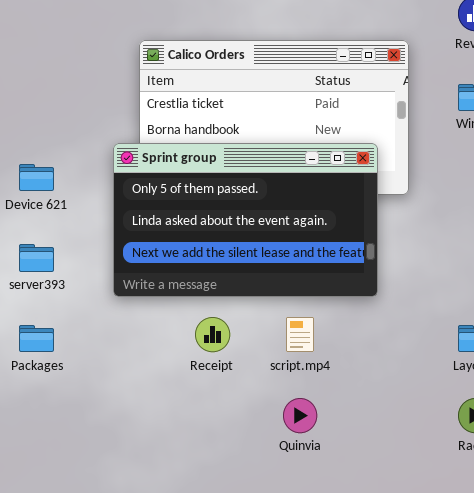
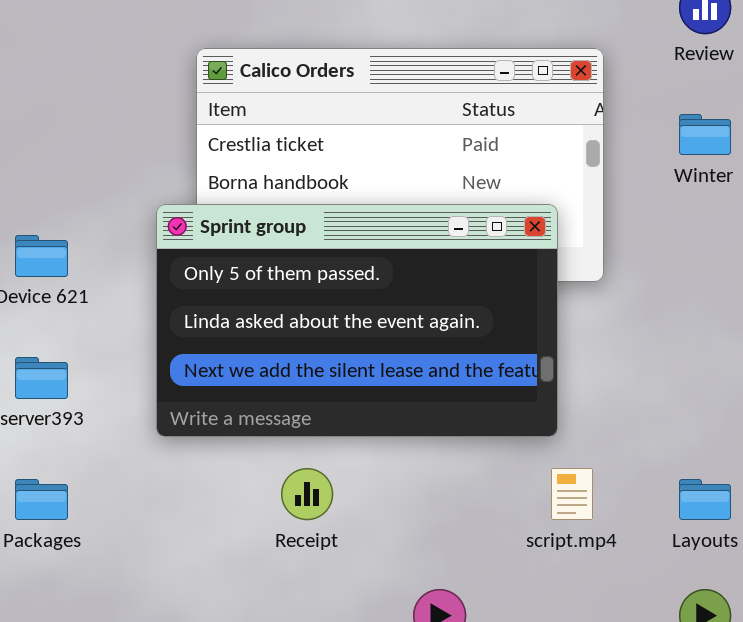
script.mp4: [286,317,314,352] -> [551,468,593,520], moved

